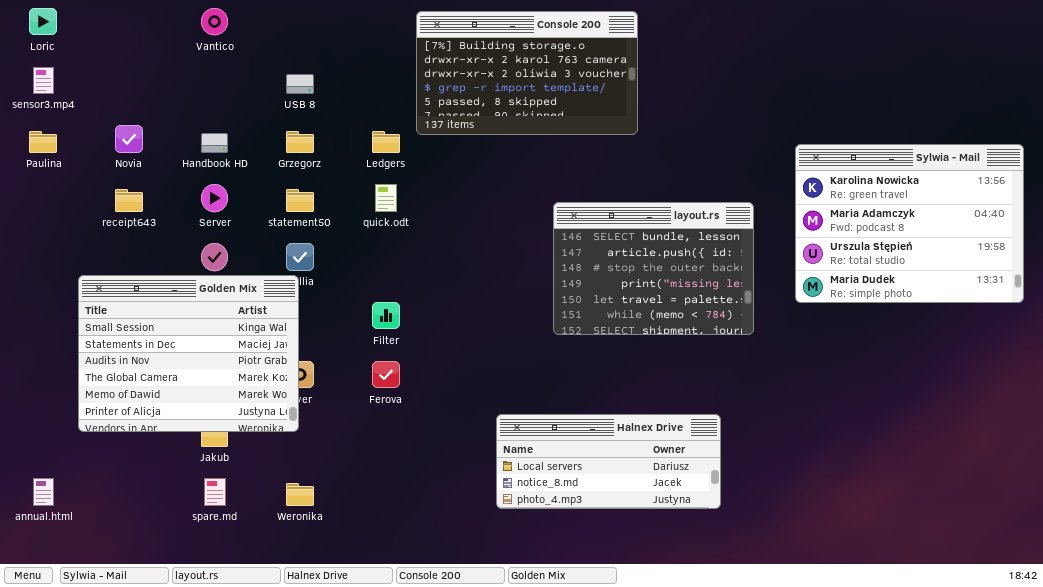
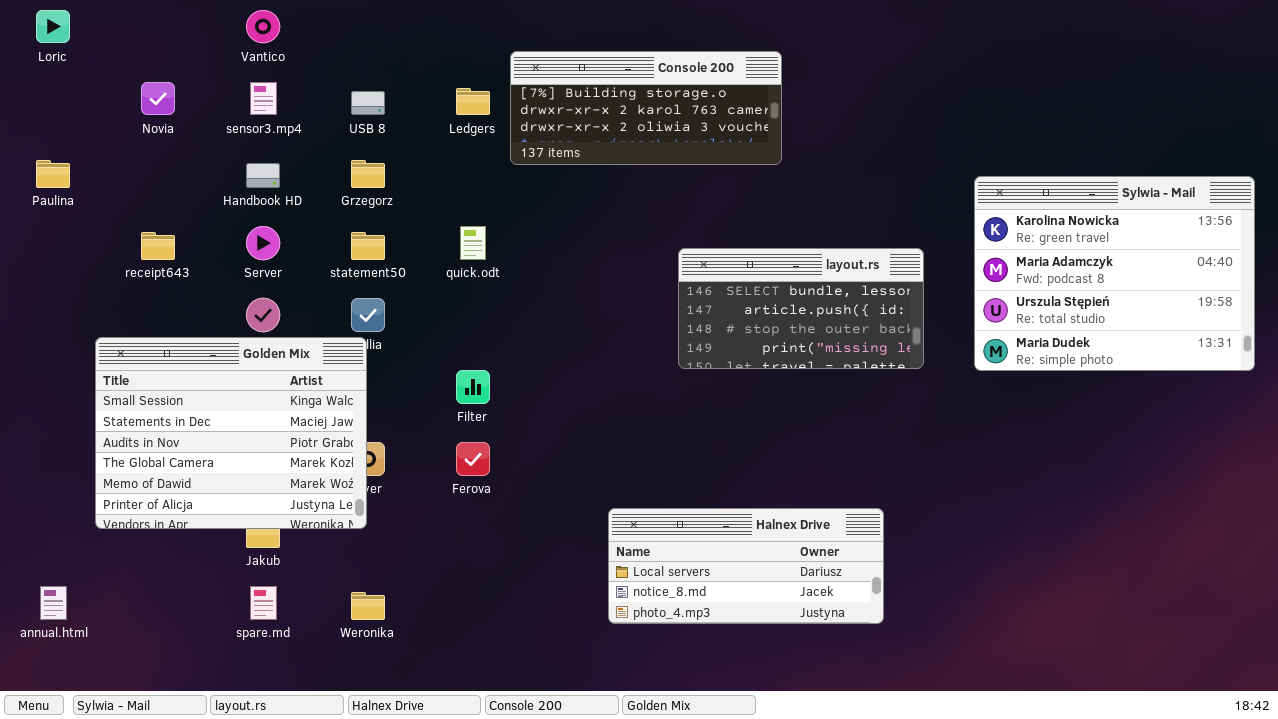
Console 200: [416,11,638,135] -> [510,51,782,165], resized
sensor3.mp4: [33,67,54,94] -> [250,82,277,115], moved
Novia: [115,125,143,153] -> [141,82,175,115], moved
Ledgers: [372,131,400,153] -> [456,88,490,115], moved
layout.rs: [553,202,754,335] -> [678,248,924,369], resized

